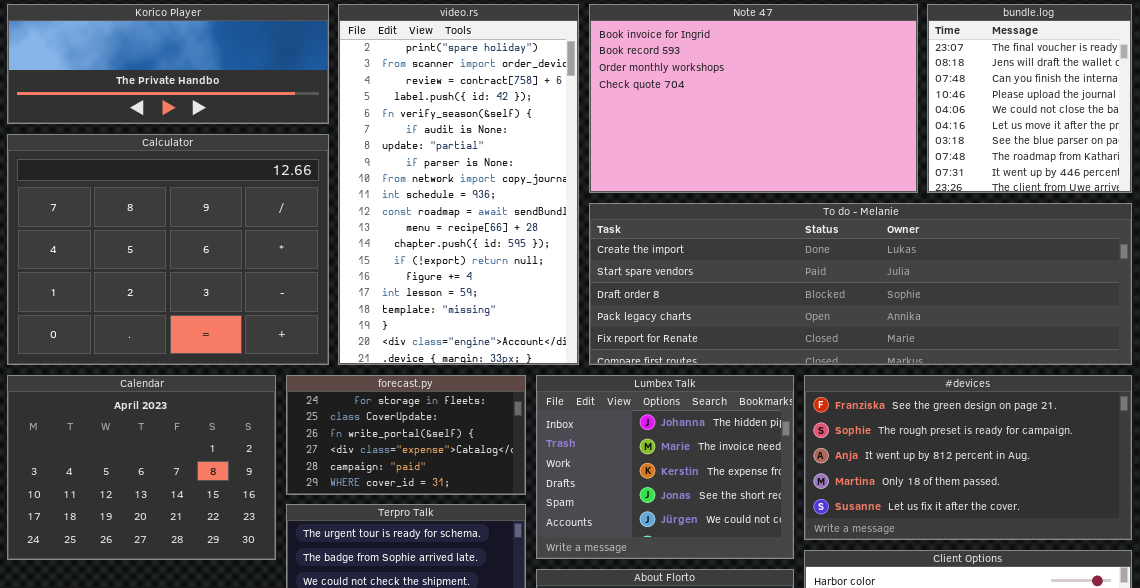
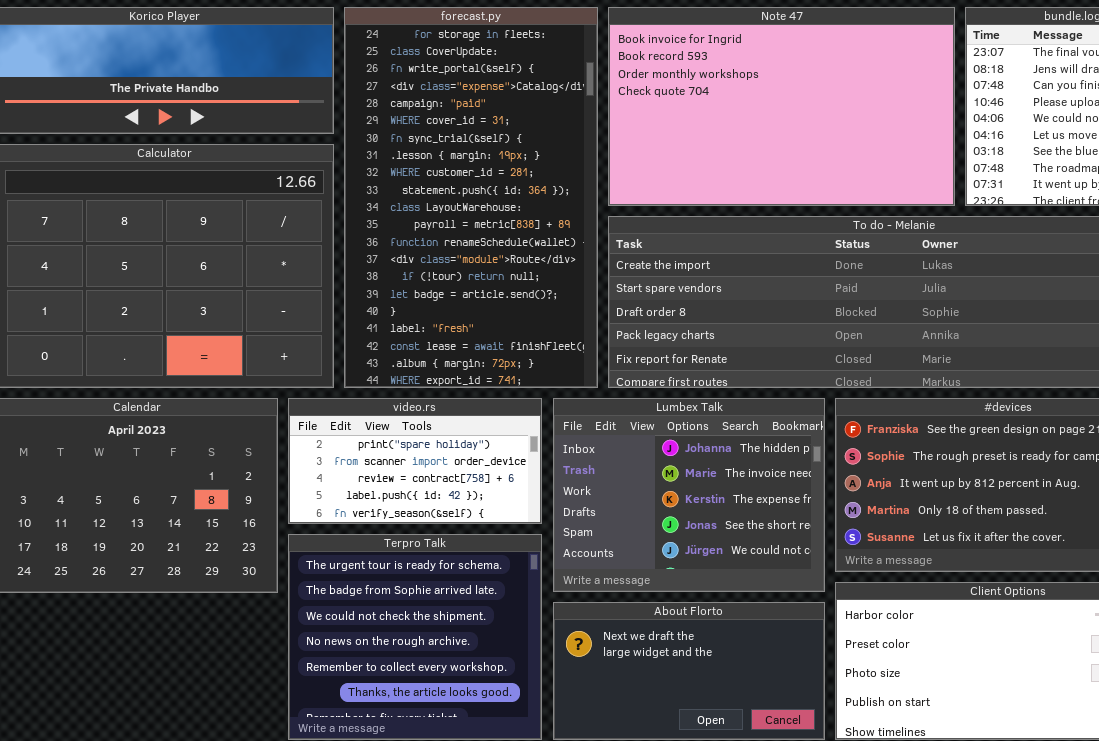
video.rs: [338,4,579,365] -> [288,398,542,524], moved, resized
forecast.py: [286,375,526,495] -> [344,7,598,388], moved, resized

